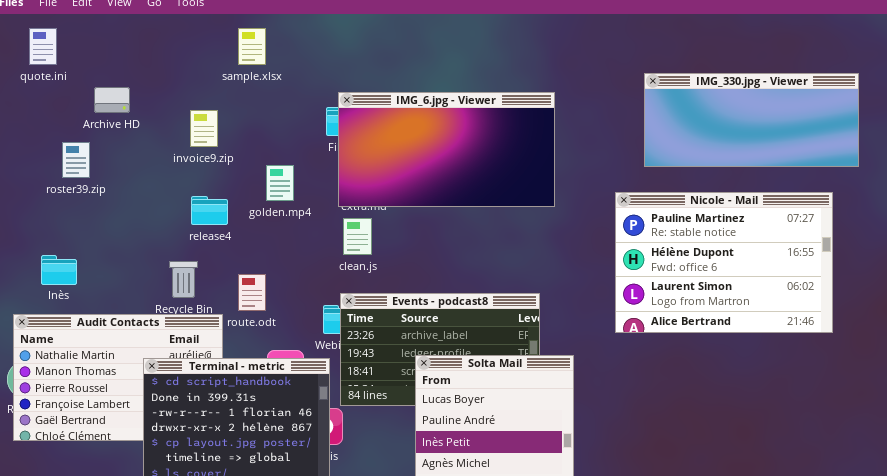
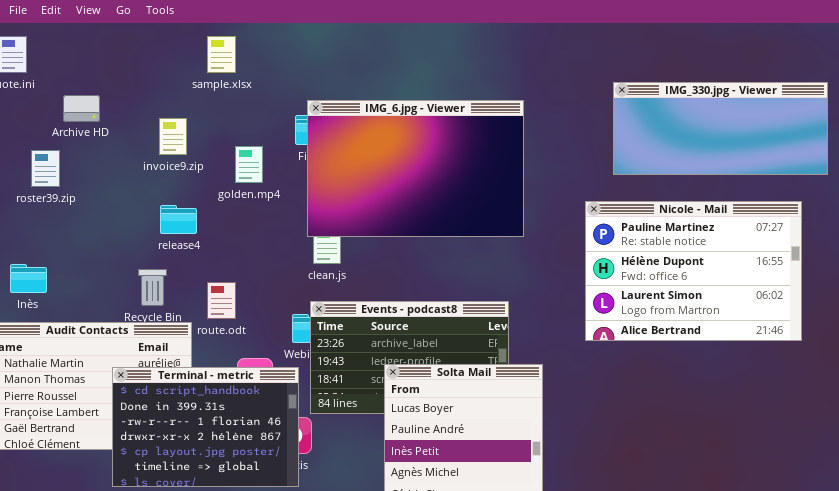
IMG_6.jpg - Viewer: [338,92,555,207] -> [307,100,524,237], resized
golden.mp4: [266,165,294,201] -> [235,146,263,183], moved

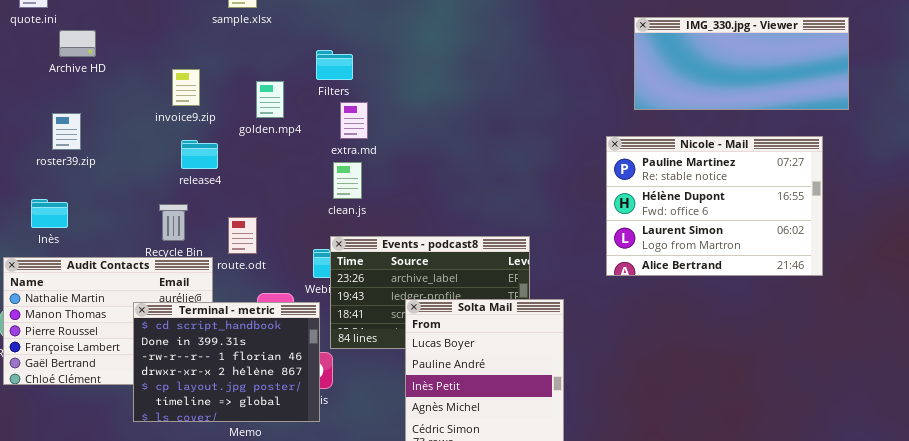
Archive HD: [63,95,100,122] -> [59,30,96,57], moved
IMG_6.jpg - Viewer: [307,100,524,237] -> none, closed
invoice9.zip: [159,118,187,155] -> [172,69,200,106], moved
roster39.zip: [31,150,60,187] -> [52,113,81,150], moved

